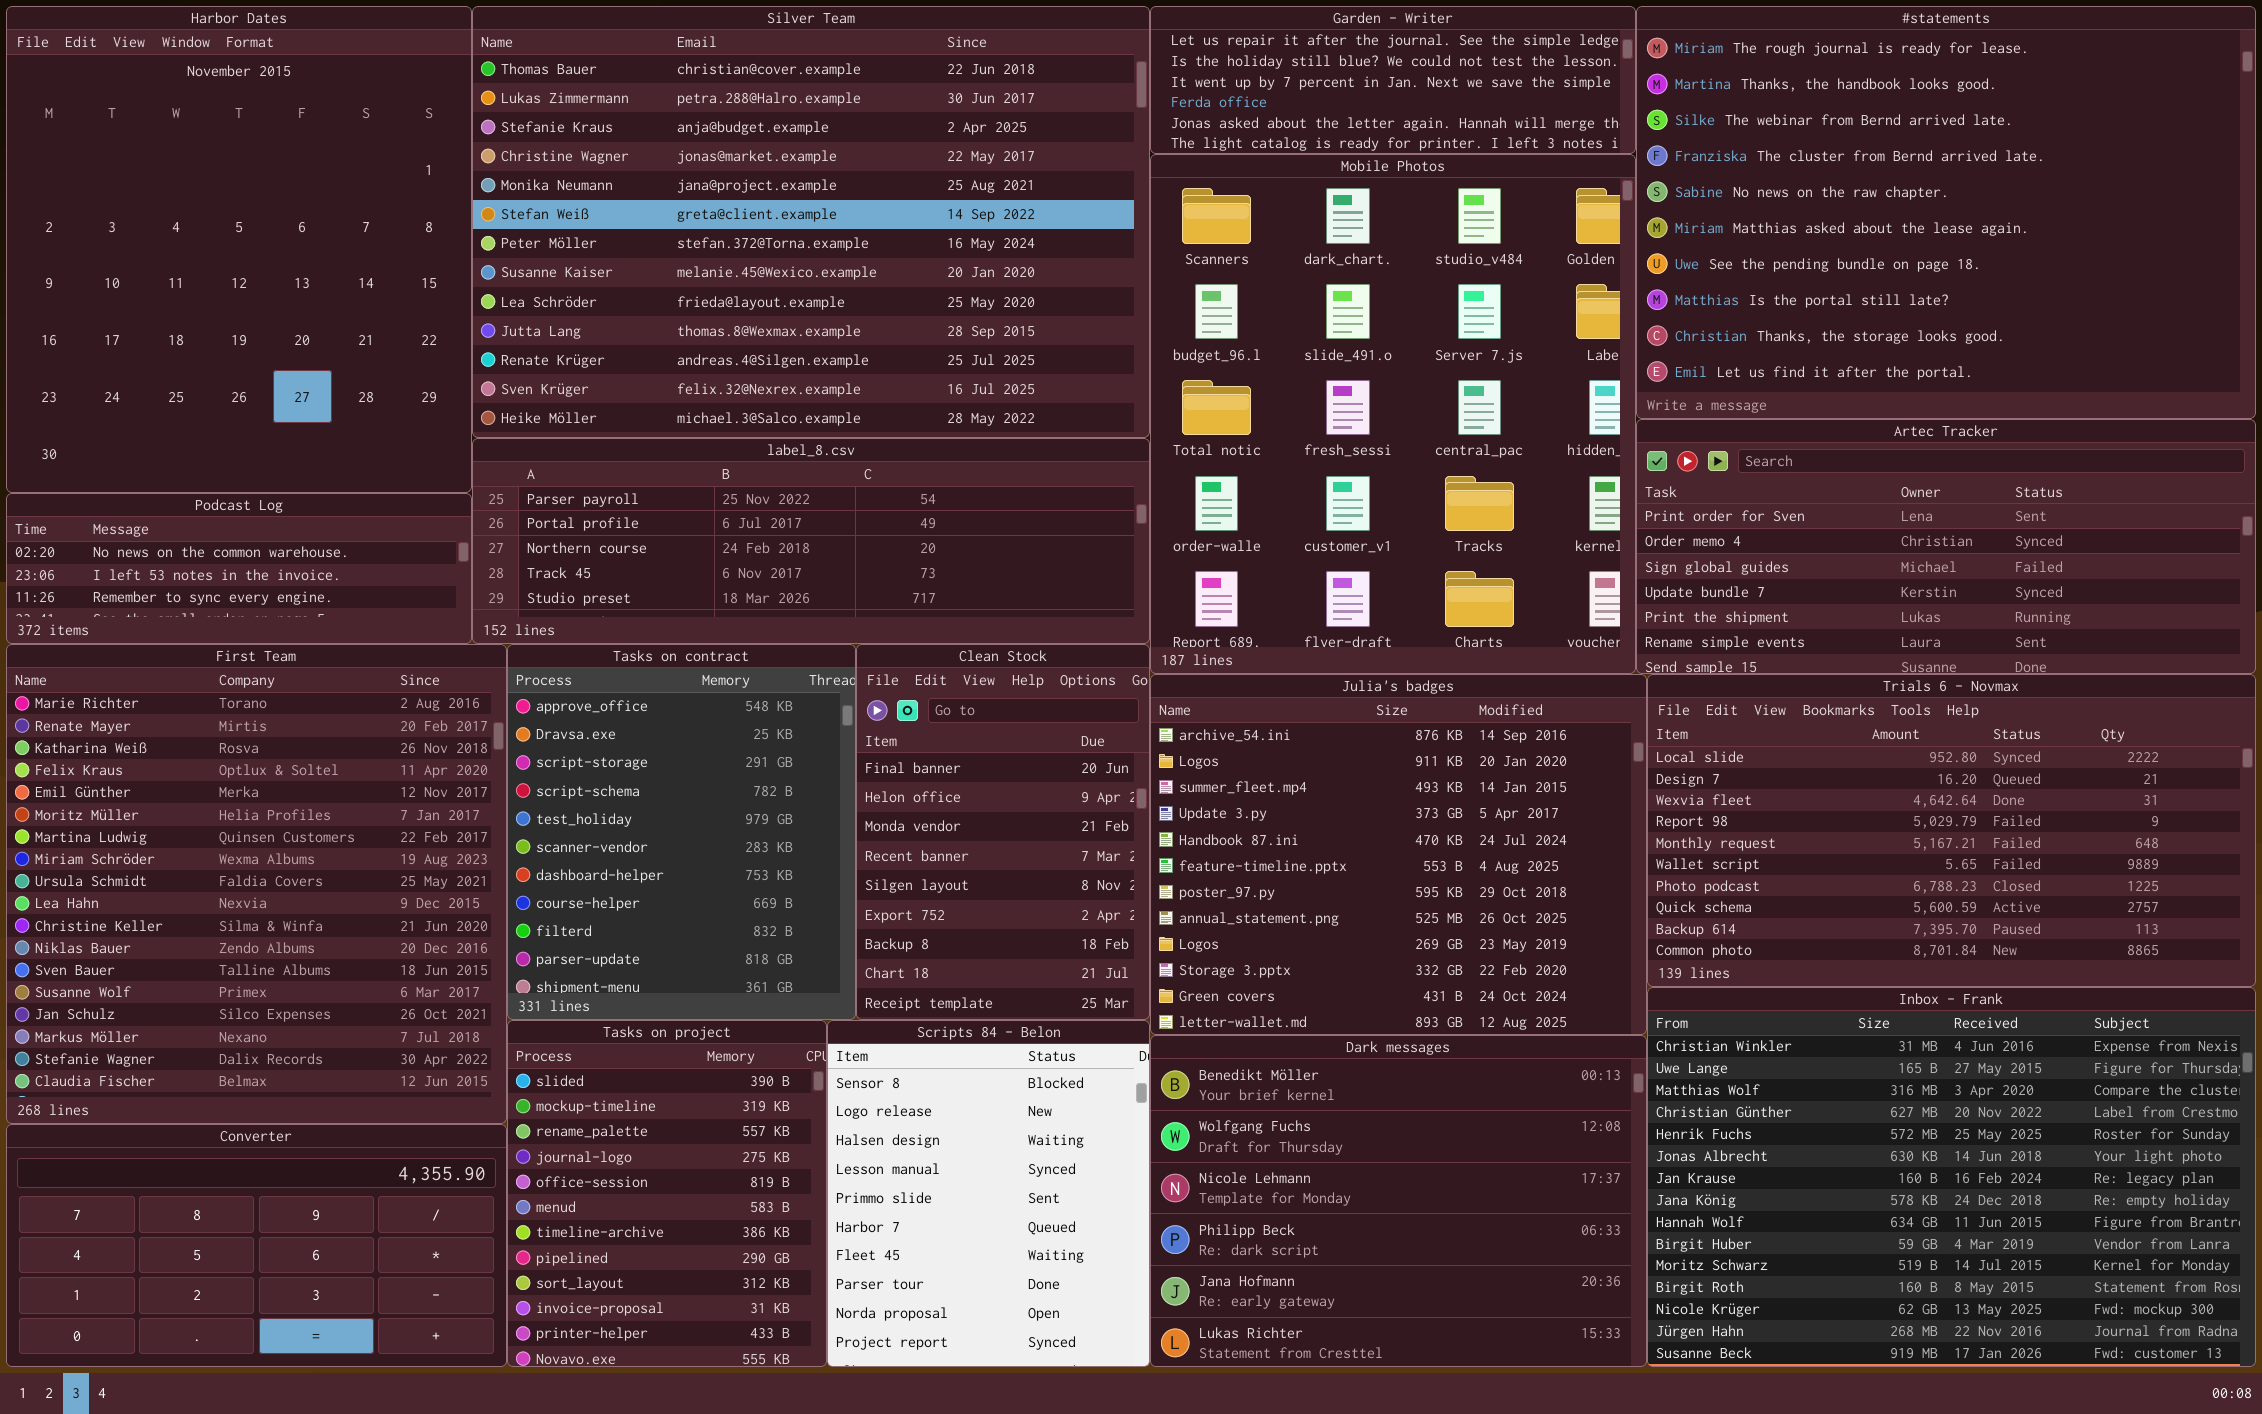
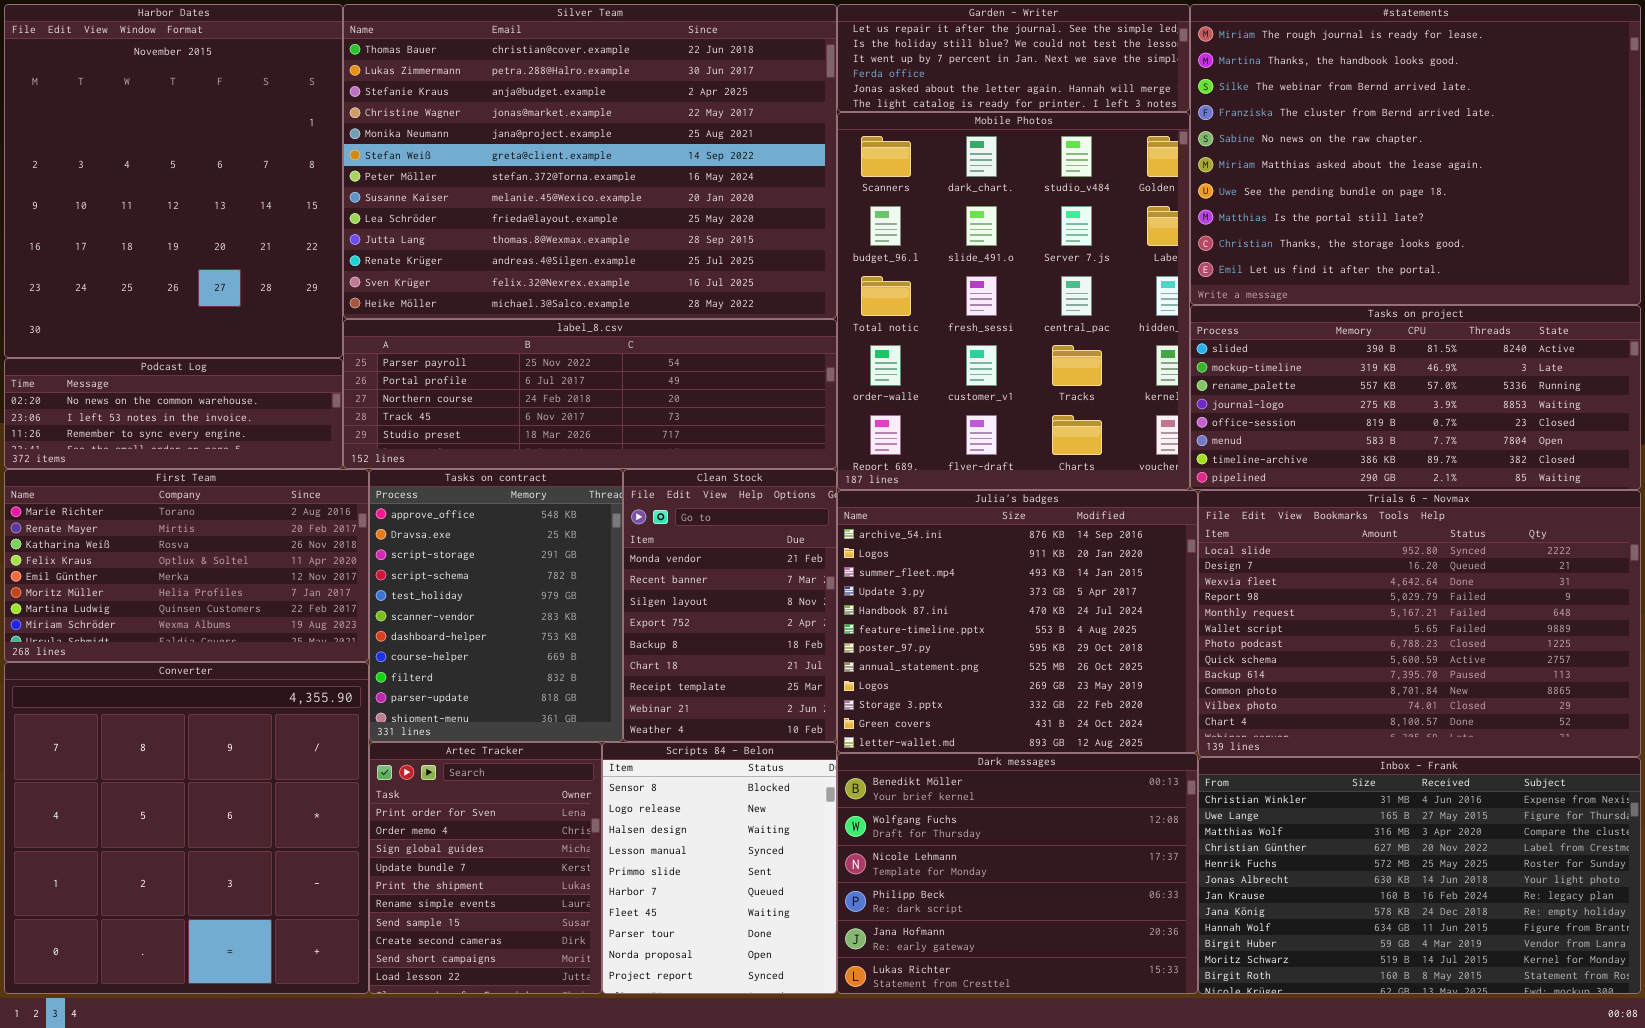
Artec Tracker: [1636,419,2256,674] -> [369,742,602,994], moved, resized
First Team: [6,644,507,1124] -> [4,469,369,662], resized
Clean Stock: [856,644,1150,1020] -> [623,469,837,742], scrolled down 2 rows
Trials 6 - Novmax: [1647,674,2256,987] -> [1198,490,1641,757], resized
Inbox - Frank: [1647,987,2256,1367] -> [1198,757,1641,994], resized
Tasks on project: [507,1020,827,1367] -> [1190,305,1641,490], moved, resized
Converter: [6,1124,507,1367] -> [4,662,369,994], resized

